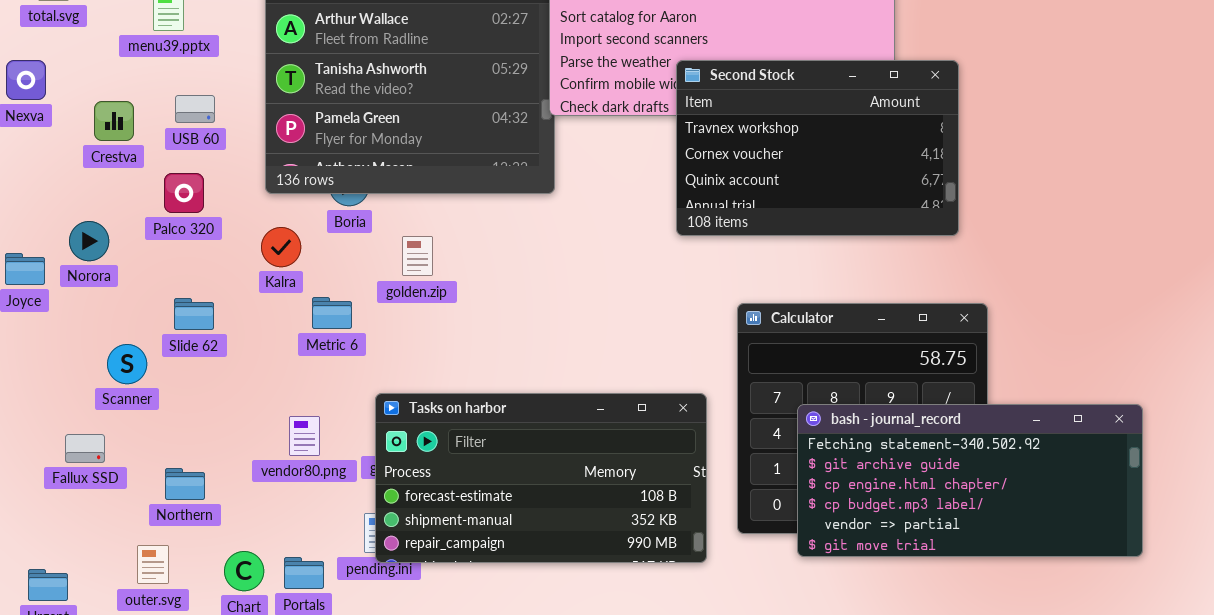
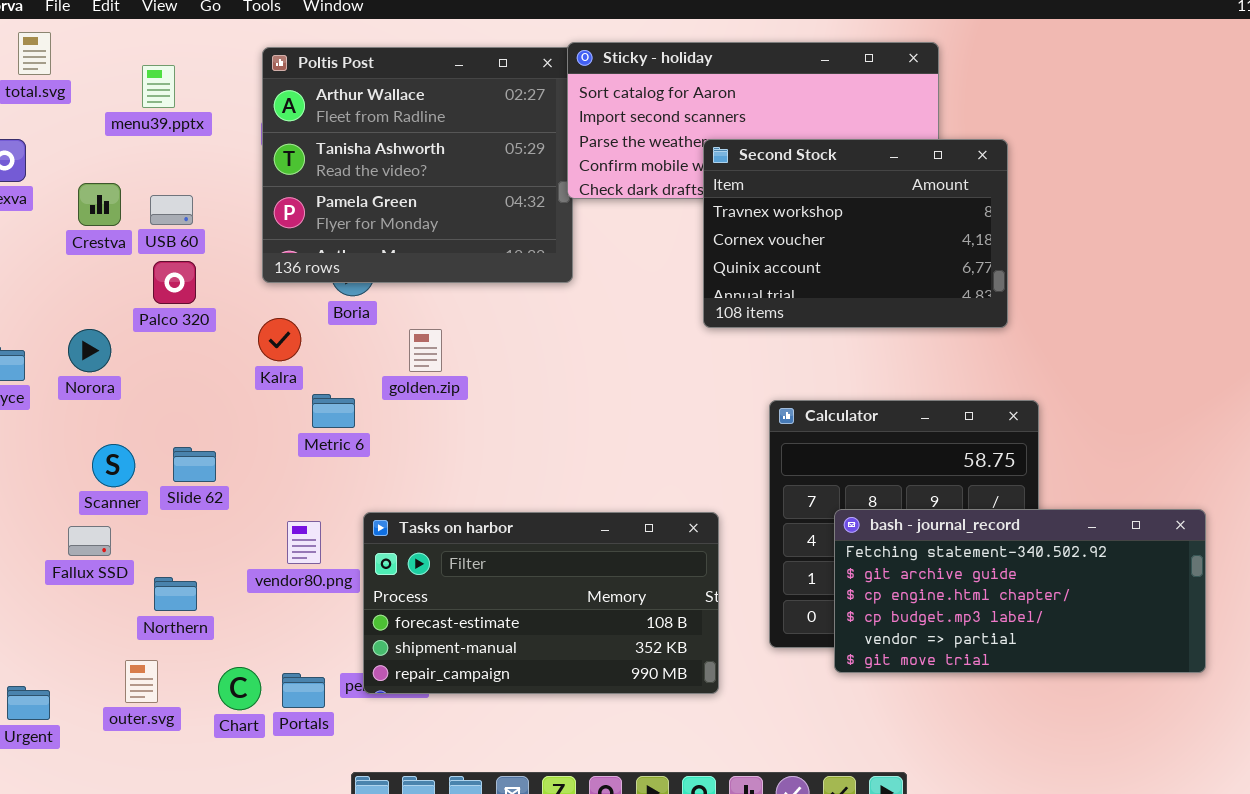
USB 60: [175,95,215,123] -> [150,195,193,225], moved
Norora: [69,221,109,261] -> [68,329,111,372], moved
Slide 62: [174,298,214,330] -> [173,447,216,482], moved
Tasks on harbor: [375,393,707,563] -> [363,512,719,694], moved
Fallux SSD: [65,434,105,463] -> [68,526,111,556], moved

